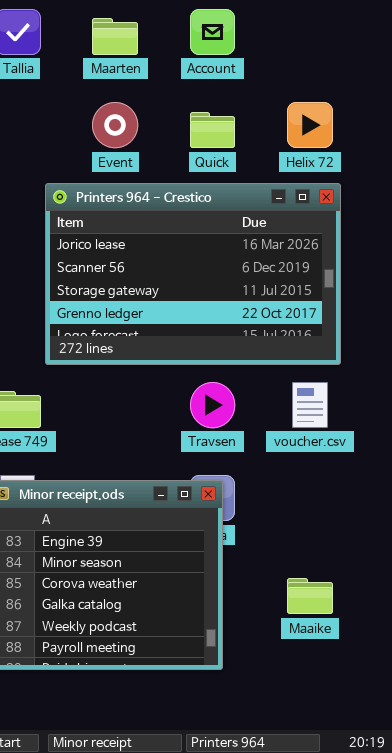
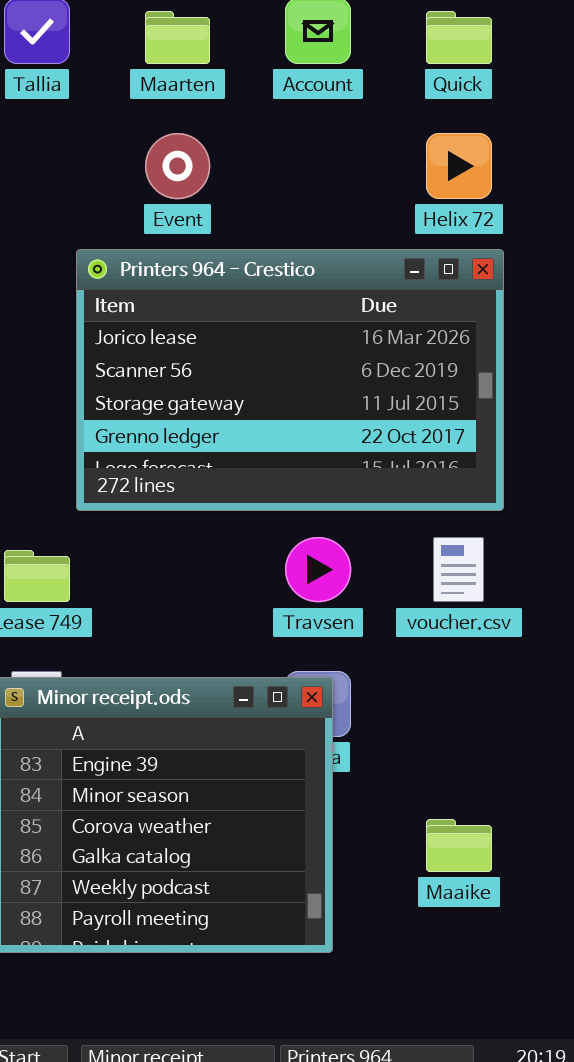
Quick: [190,112,235,148] -> [426,11,492,64], moved

